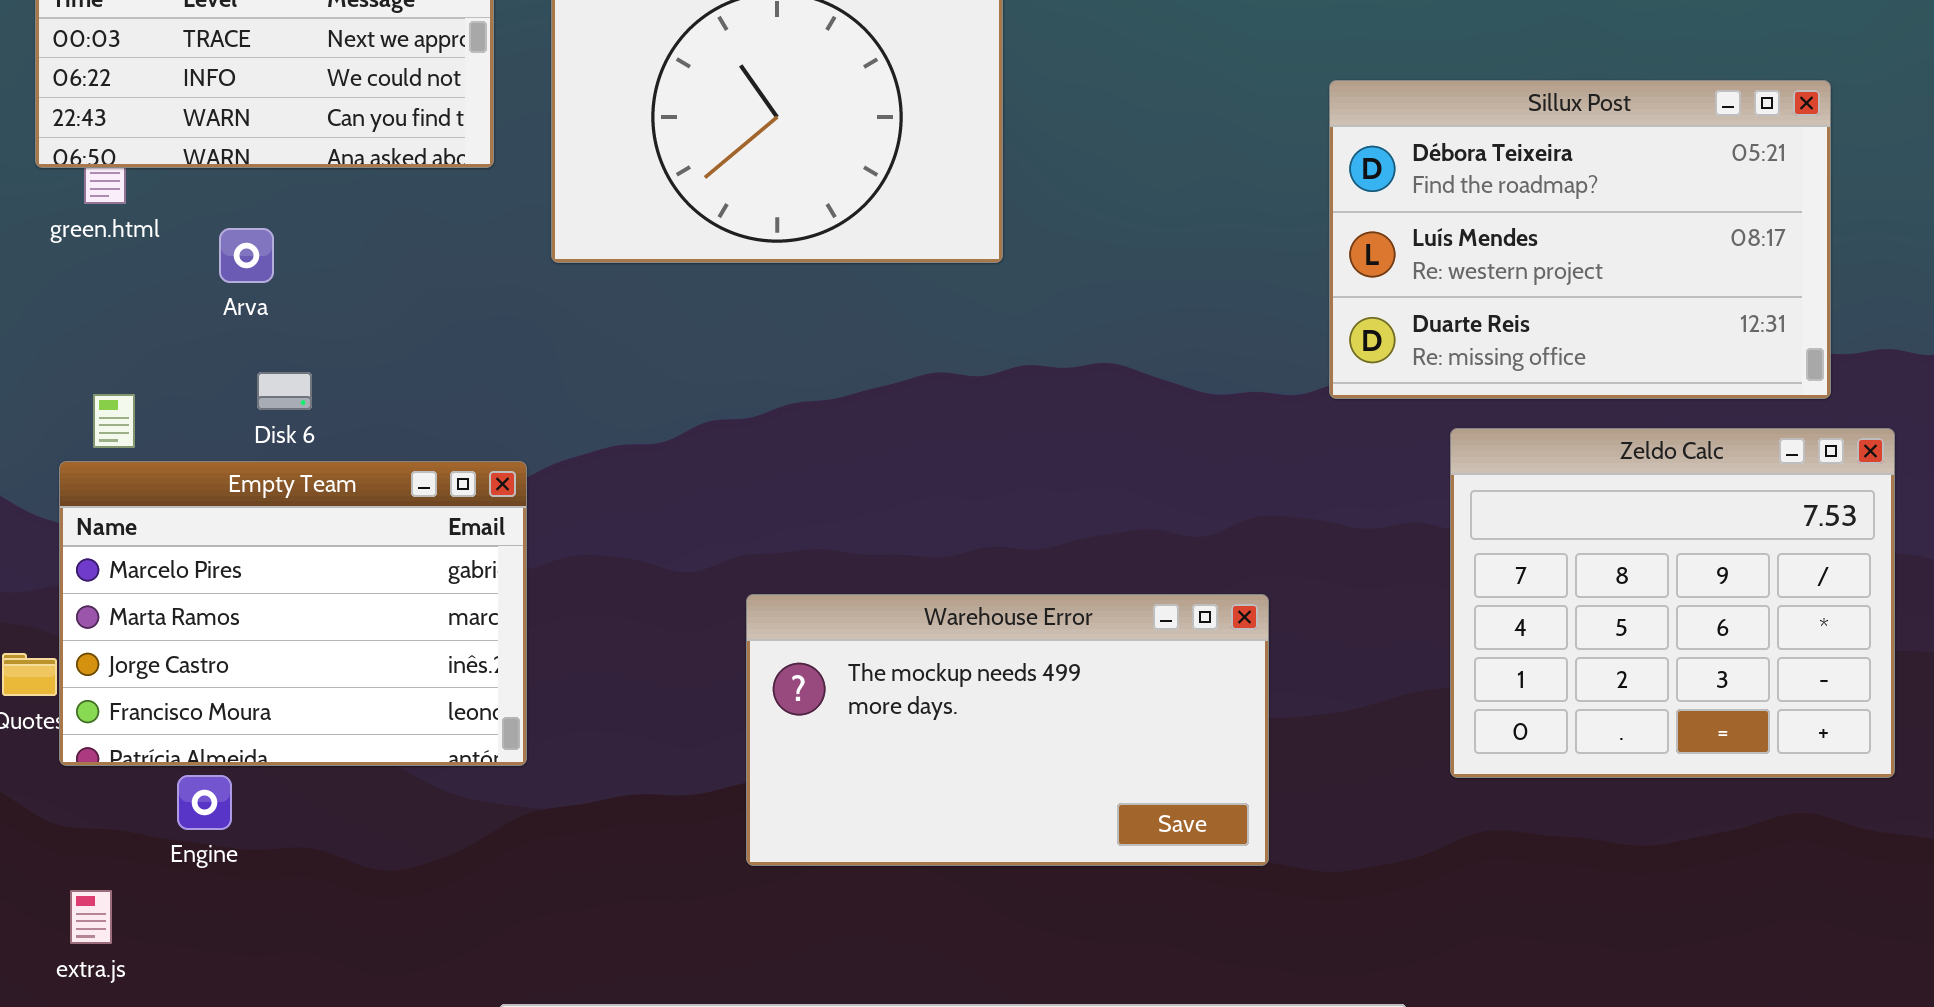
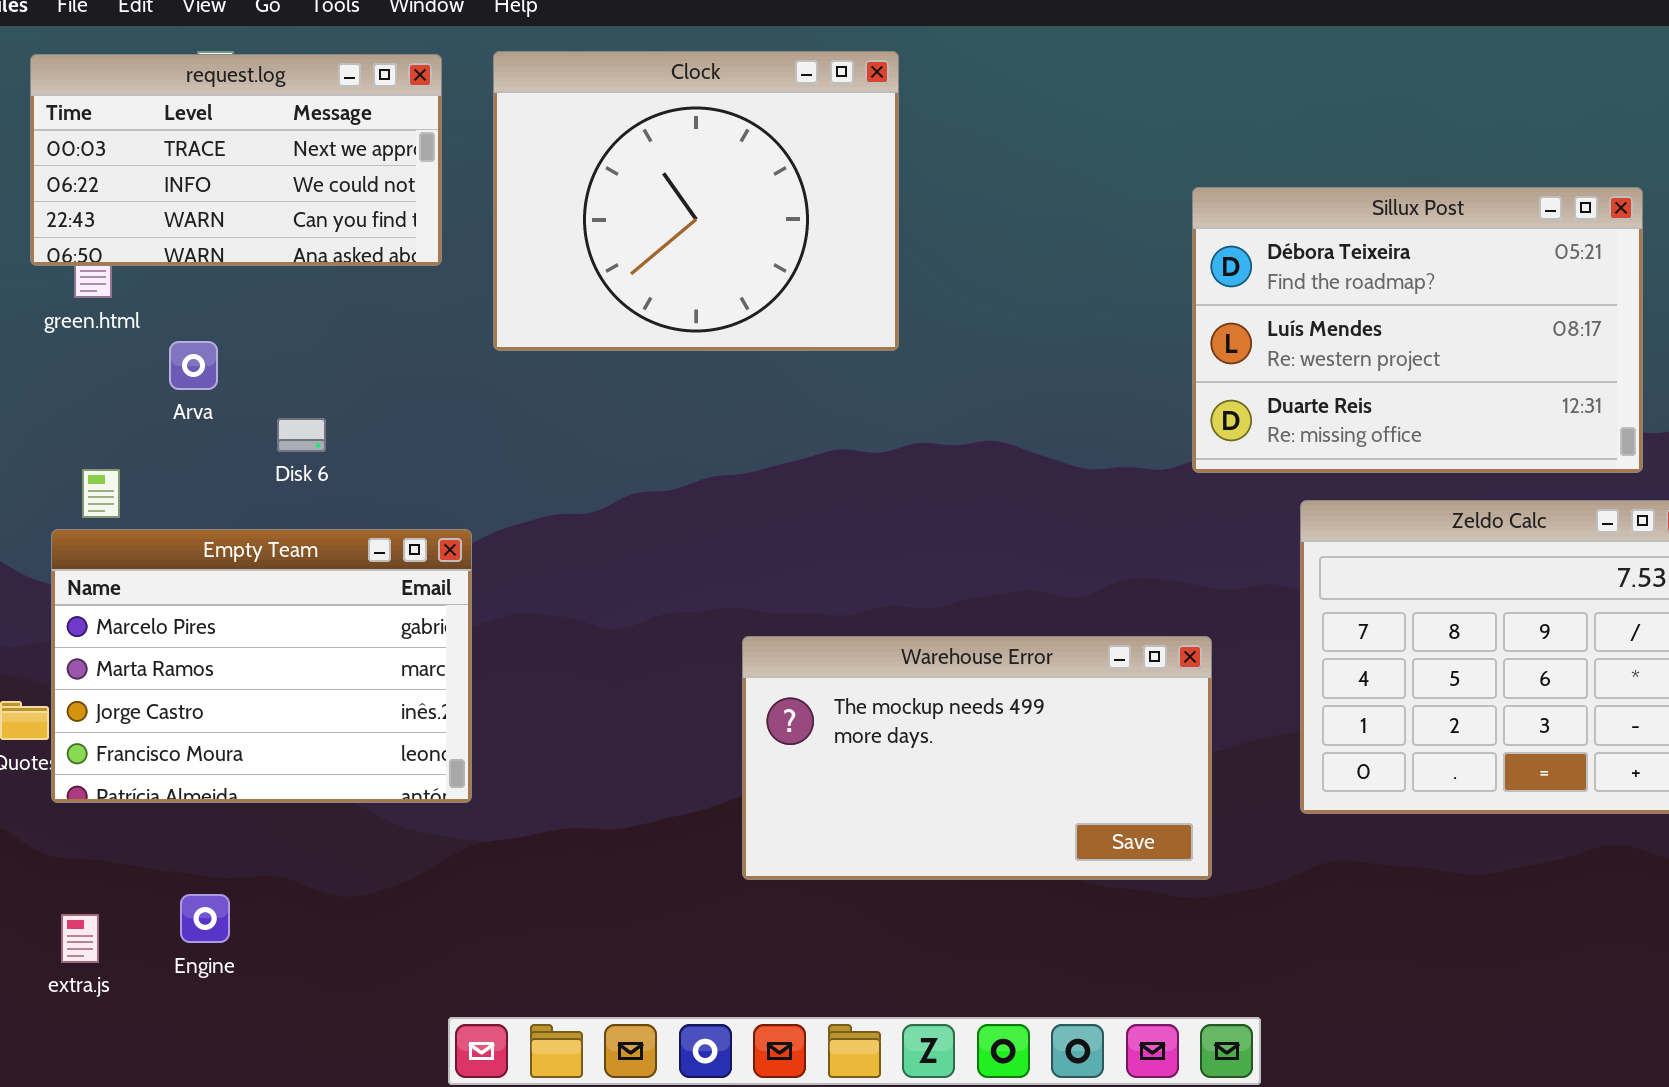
Arva: [219,228,274,283] -> [169,341,218,390], moved
Disk 6: [257,372,312,410] -> [277,418,326,452], moved
Warehouse Error: [746,594,1269,866] -> [742,636,1212,880], moved
Engine: [177,775,232,830] -> [180,894,230,943], moved

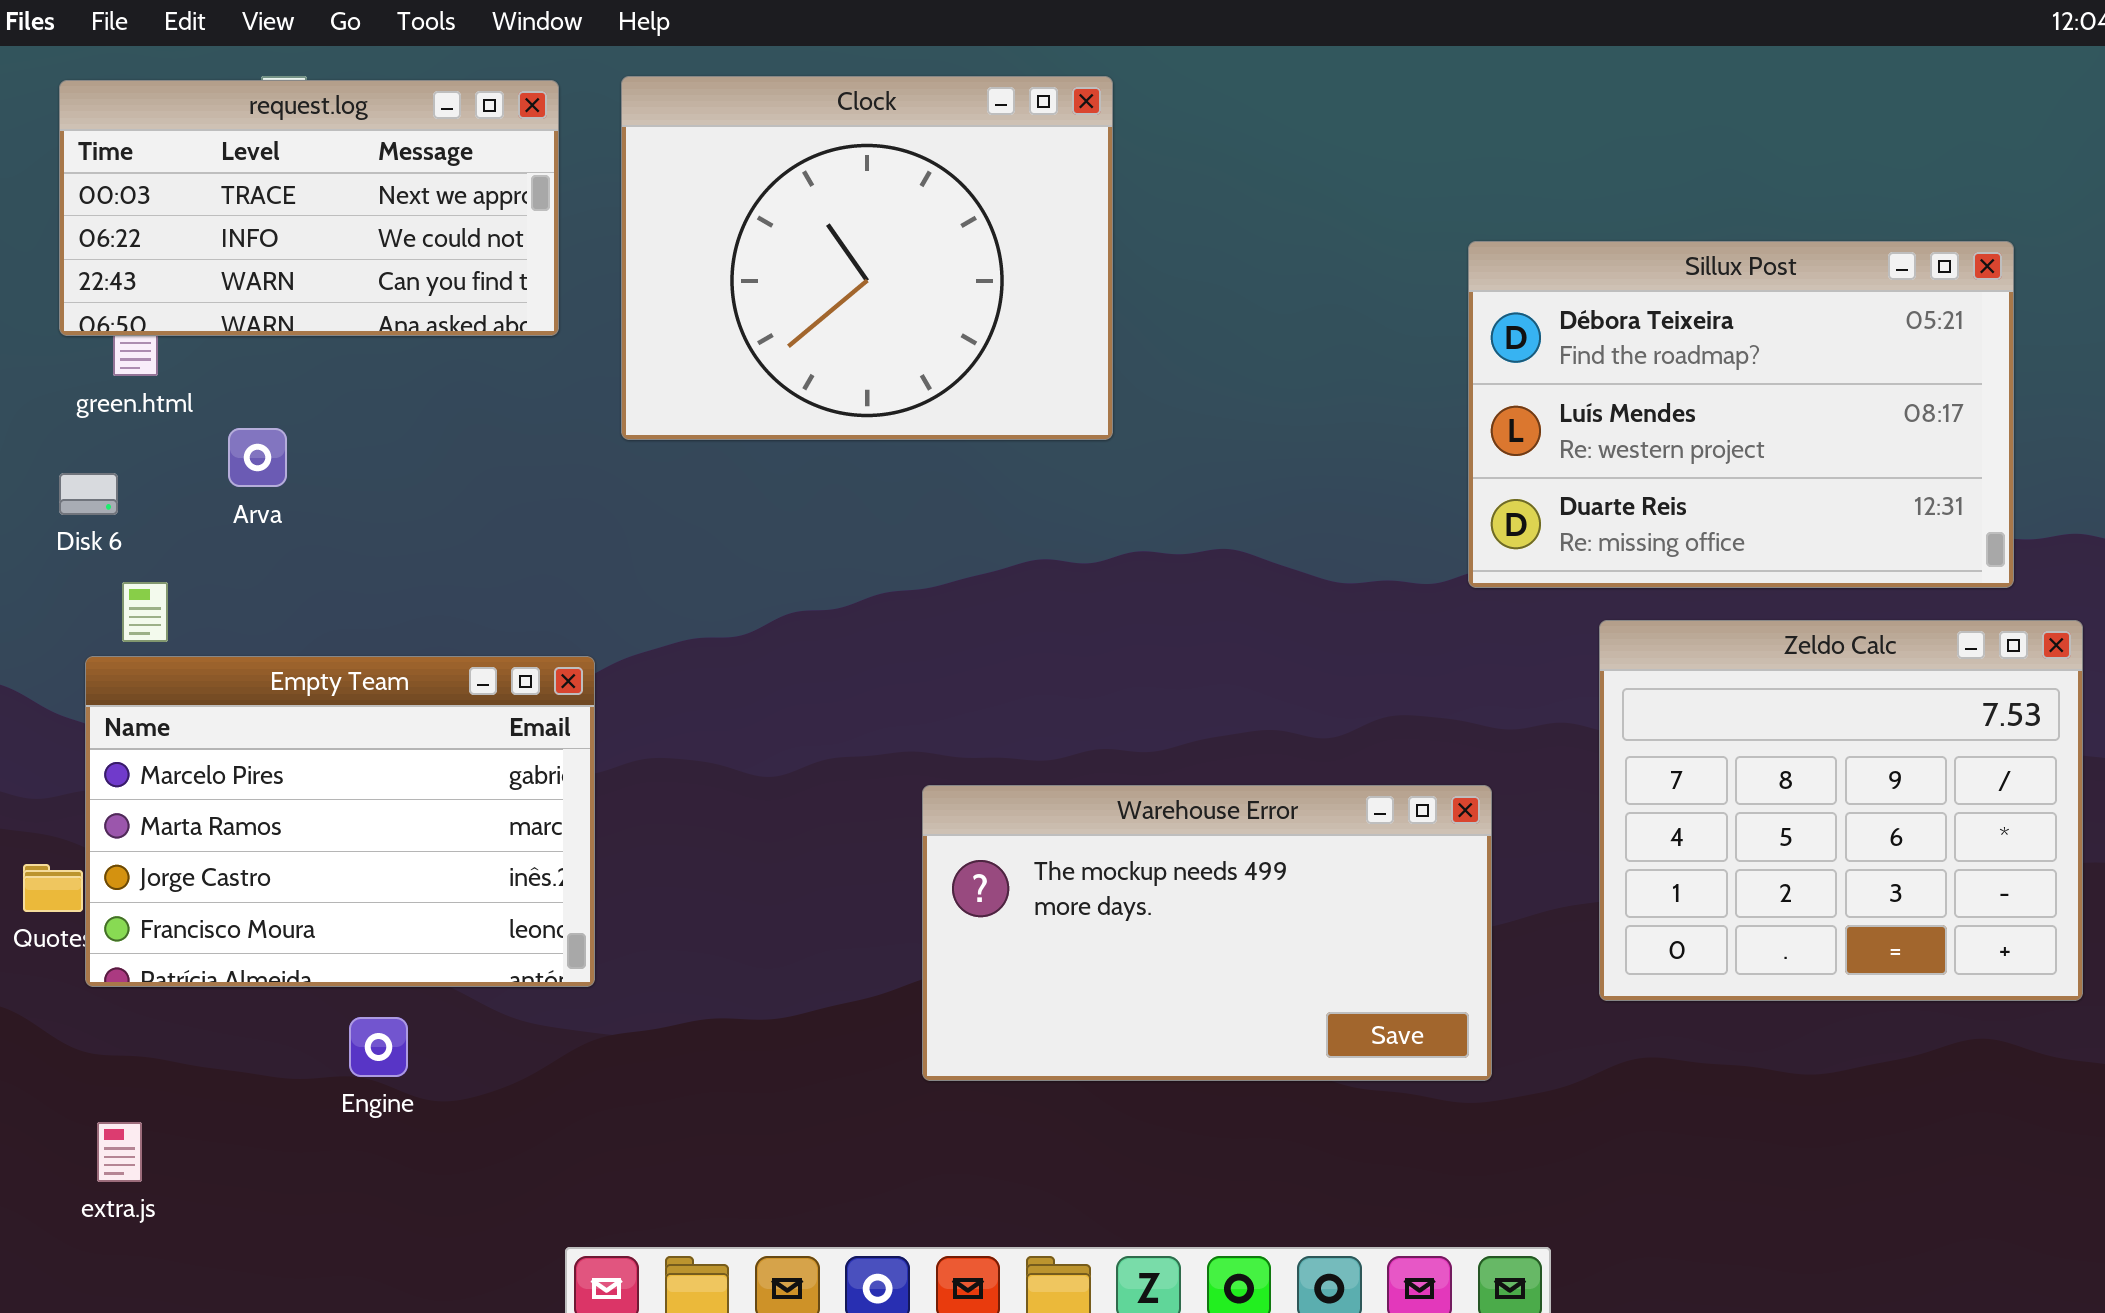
Disk 6: [277,418,326,452] -> [59,473,118,515], moved
Engine: [180,894,230,943] -> [349,1017,408,1077], moved

